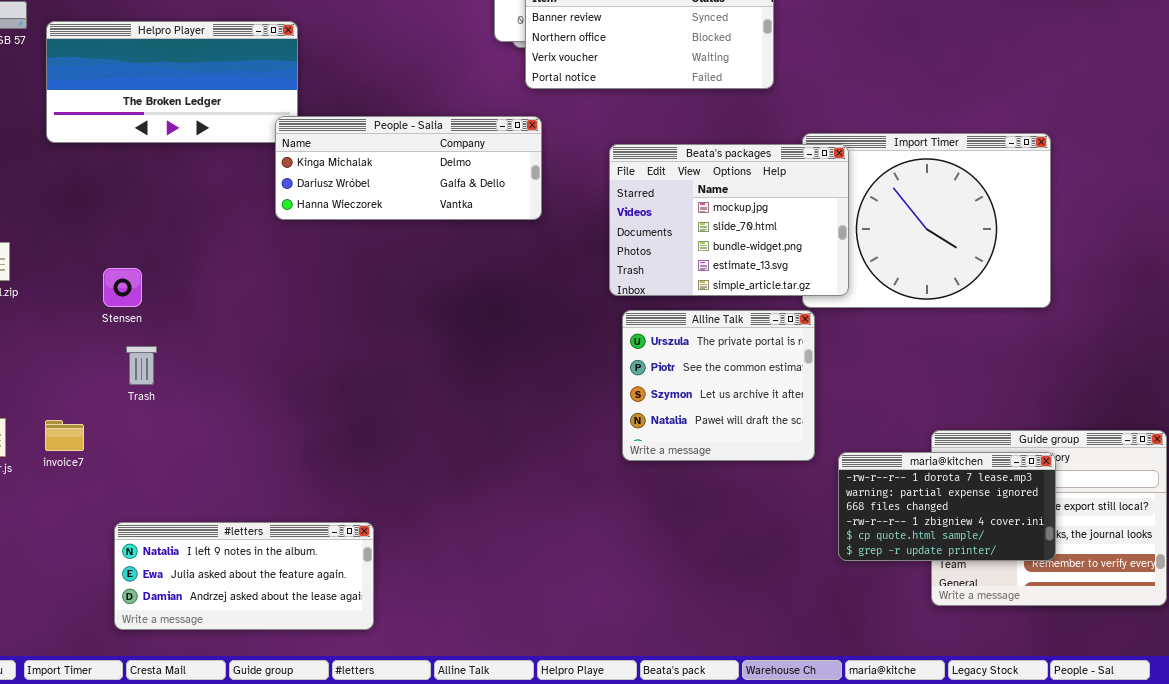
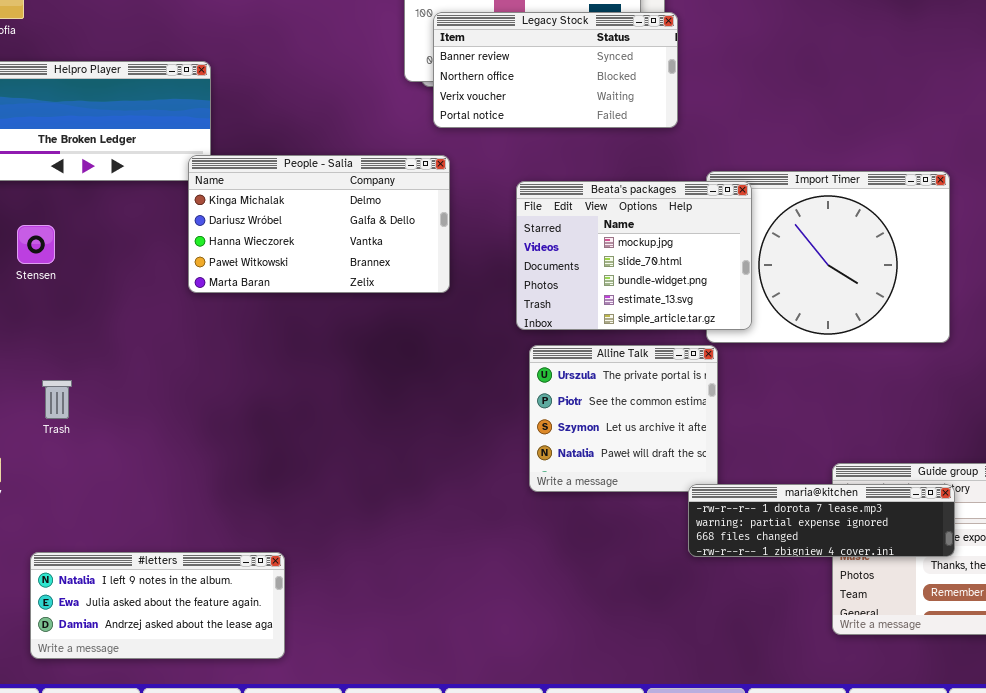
People - Salia: [275,116,542,220] -> [188,155,450,293], resized
Stensen: [103,268,142,307] -> [17,225,55,264], moved
maria@kitchen: [838,452,1056,561] -> [688,484,955,557], resized

